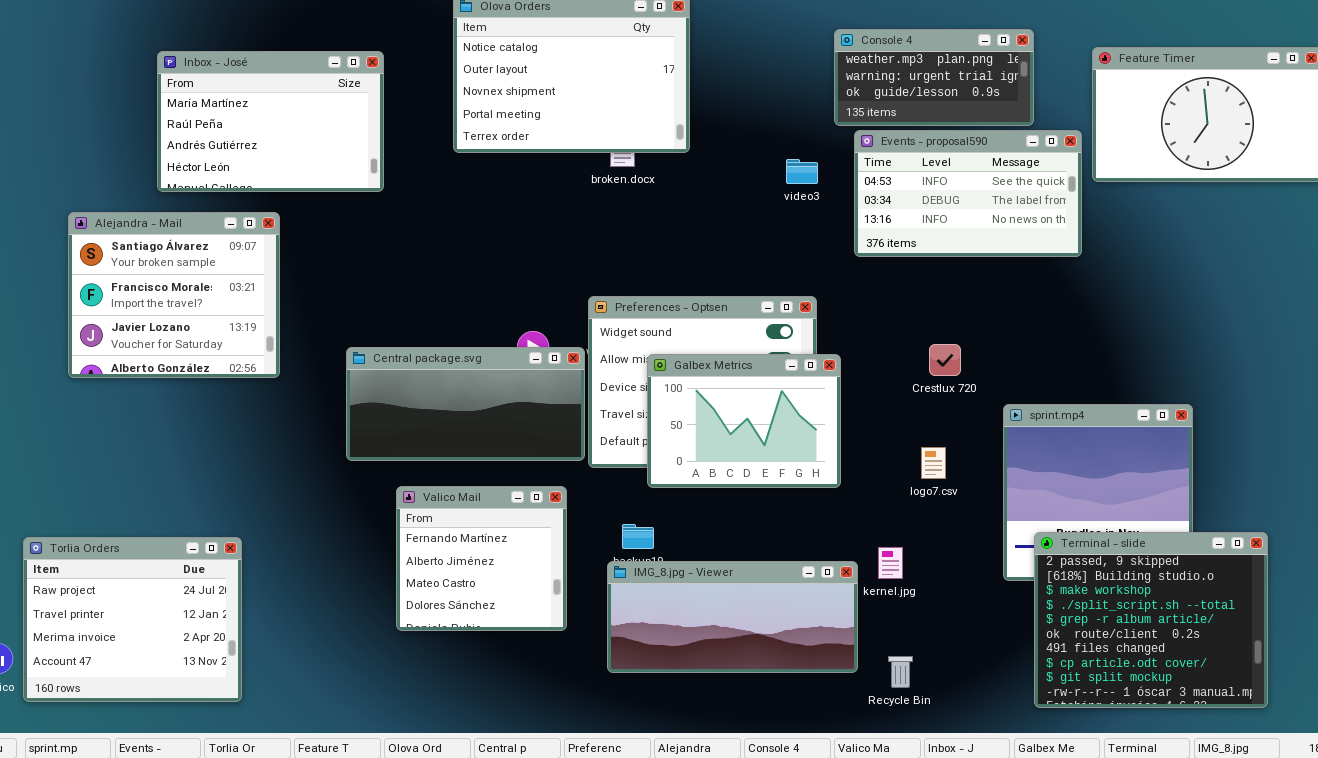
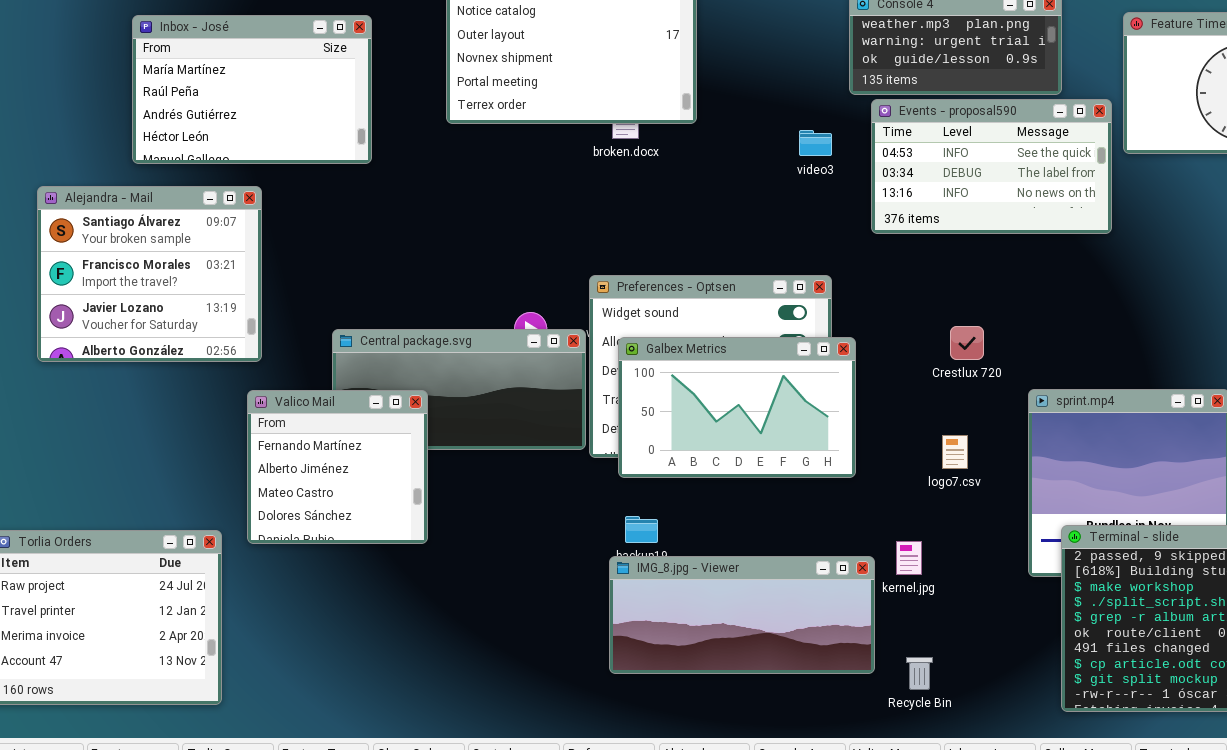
Galbex Metrics: [647,354,841,488] -> [618,337,856,478], resized
Valico Mail: [396,486,567,631] -> [247,390,428,544], moved

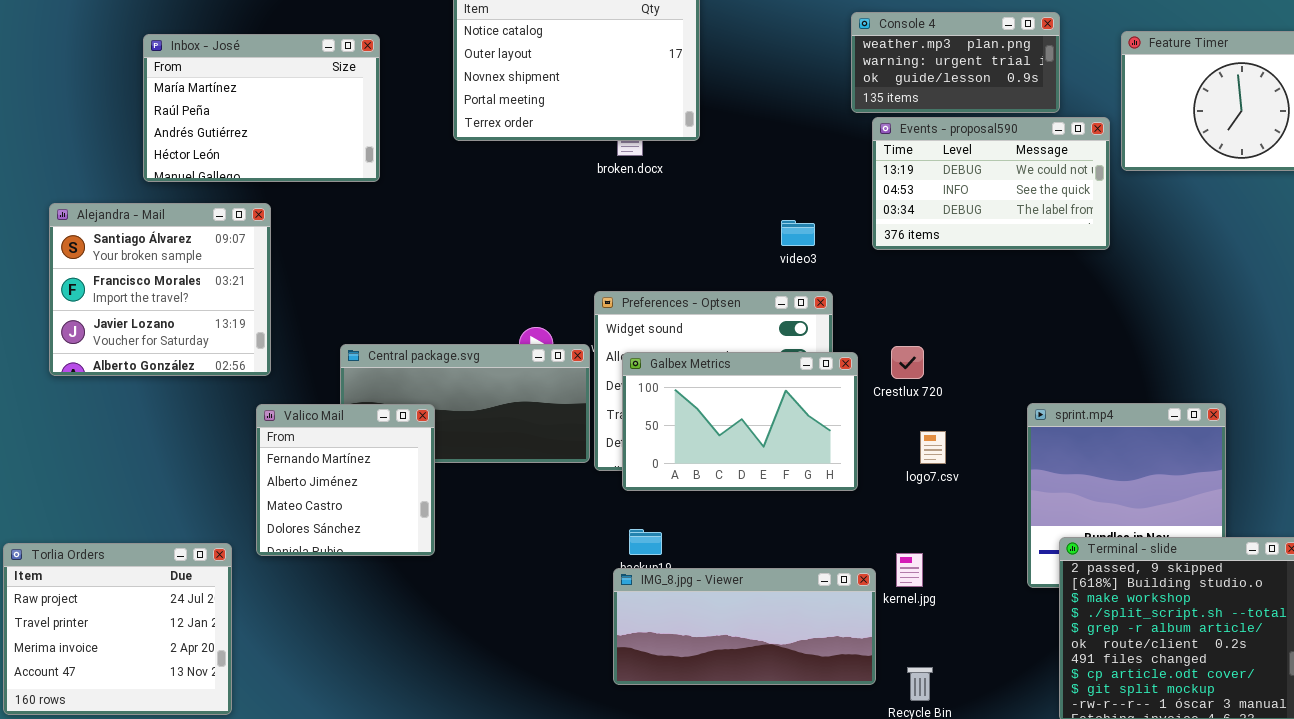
Events - proposal590: [871,99,1112,234] -> [872,117,1110,250], scrolled up 1 row
video3: [799,130,832,156] -> [781,220,815,246], moved
Crestlux 720: [950,326,984,360] -> [891,346,924,379], moved
logo7.csv: [942,435,968,469] -> [920,431,946,464], moved

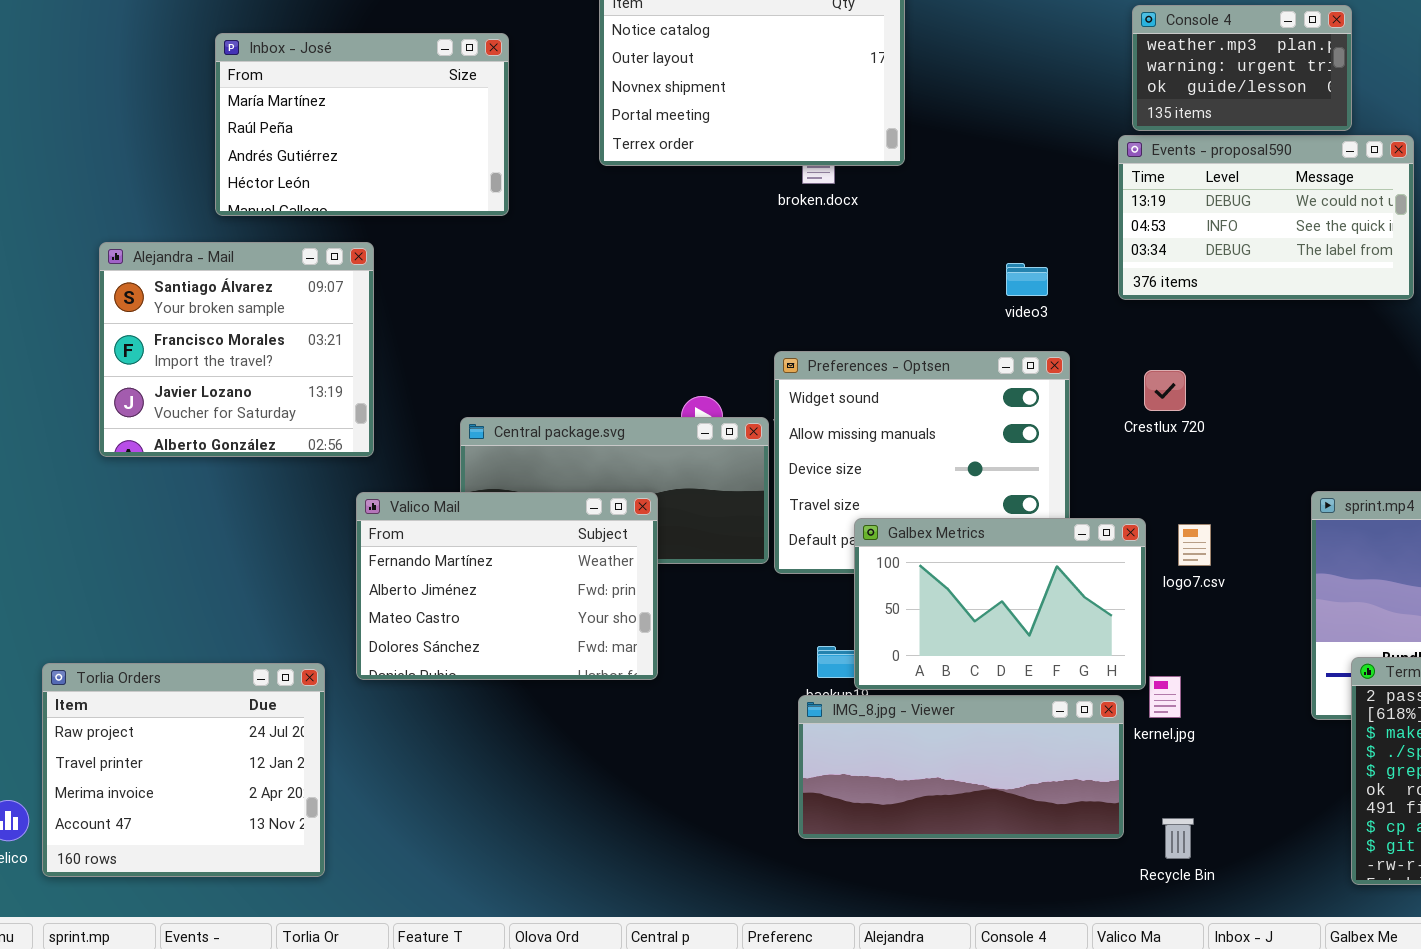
Console 4: [851,12,1060,113] -> [1132,5,1352,131], resized
Crestlux 720: [891,346,924,379] -> [1144,370,1186,411], moved
Galbex Metrics: [622,352,858,491] -> [854,518,1146,690], moved
Valico Mail: [256,404,435,556] -> [356,492,658,680], resized

